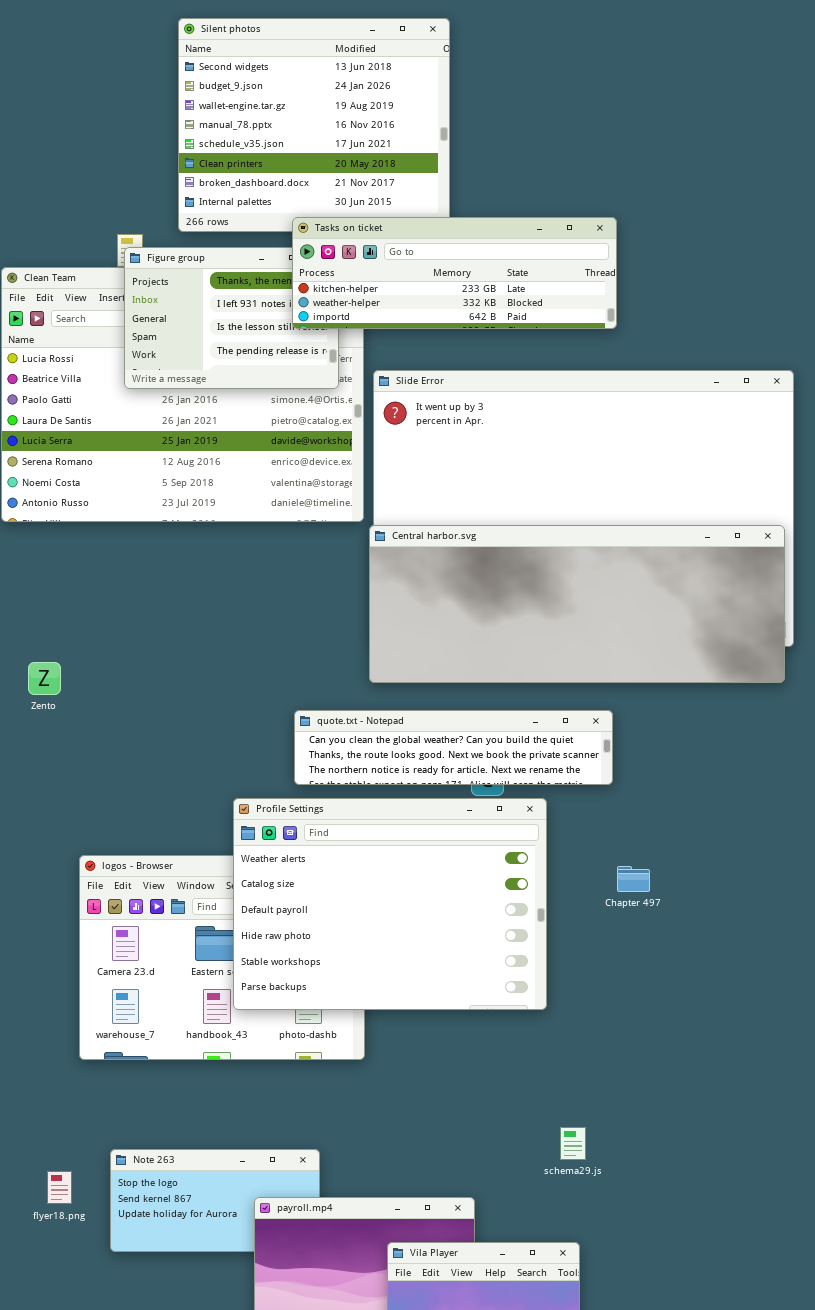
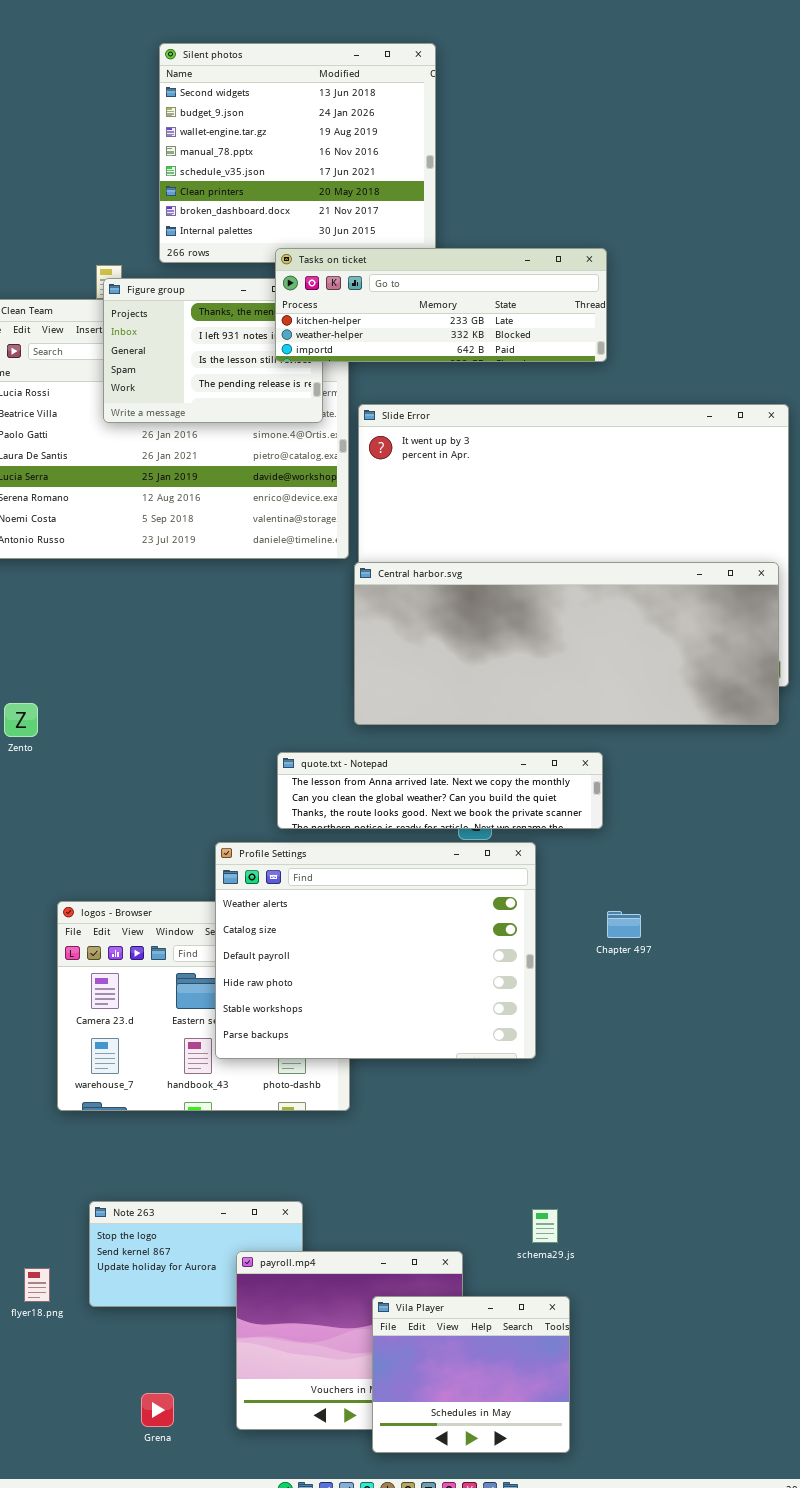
quote.txt - Notepad: [294,710,613,785] -> [277,752,603,829], scrolled up 1 row
schema29.js: [560,1127,586,1160] -> [532,1209,558,1243], moved
flyer18.png: [47,1171,72,1204] -> [24,1268,50,1302], moved

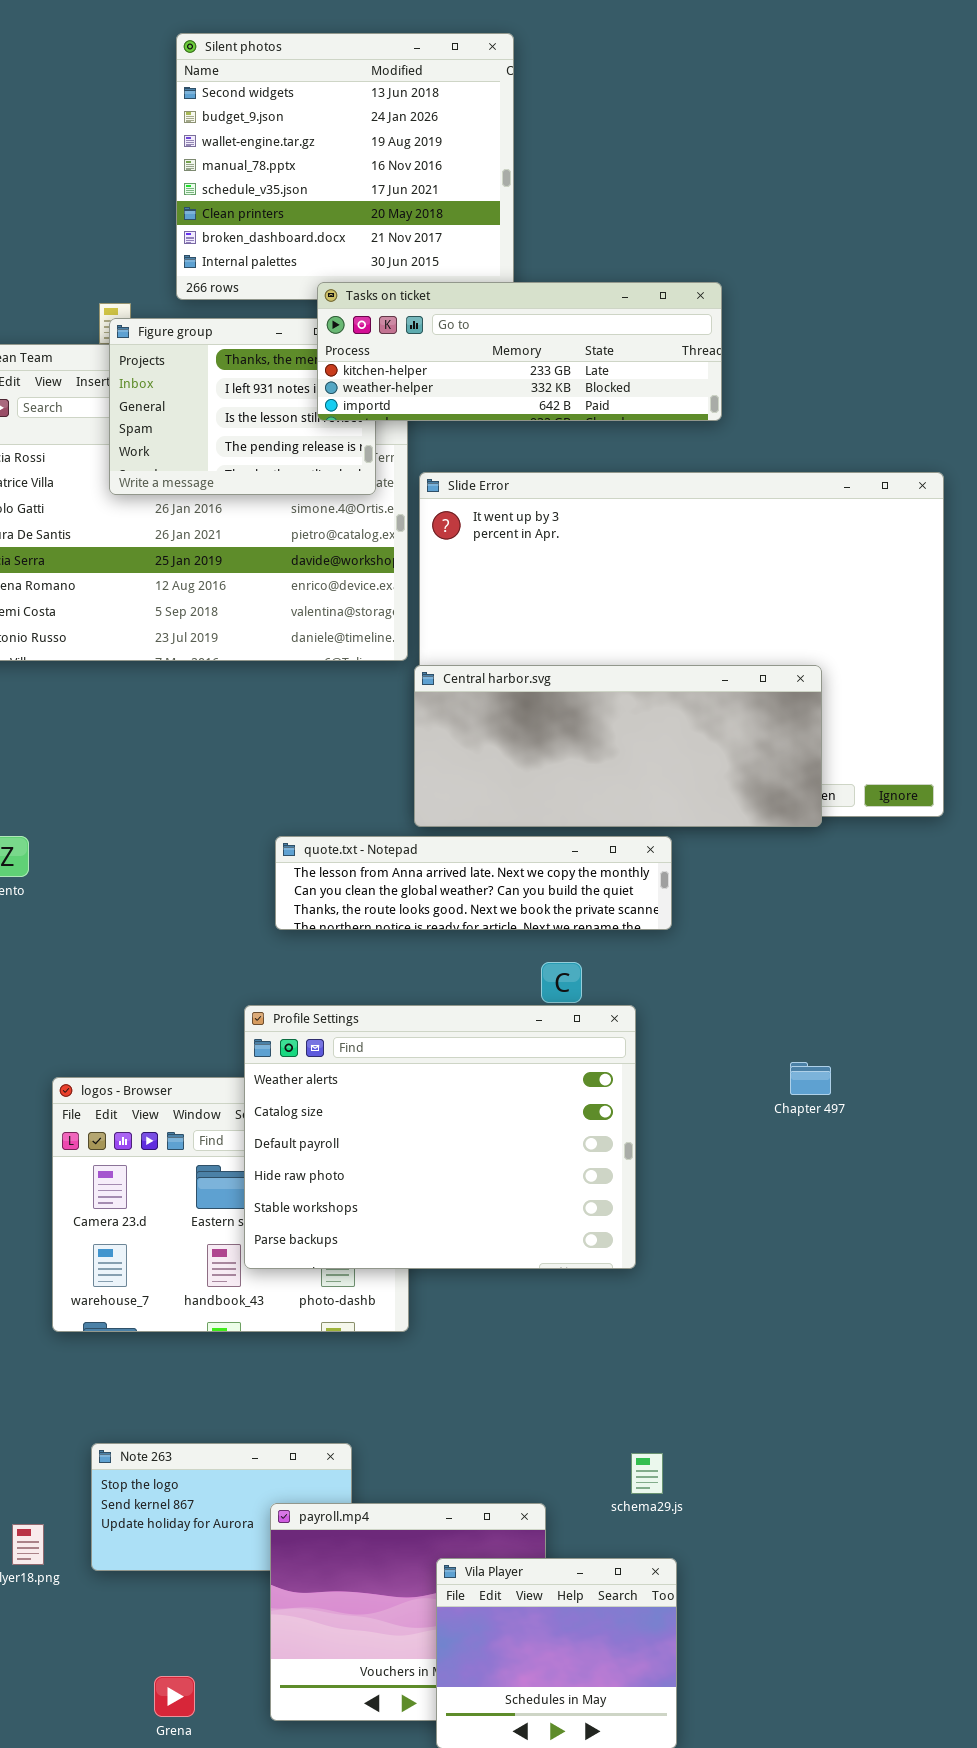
Central harbor.svg: [354,562,779,725] -> [414,665,822,827], resized
quote.txt - Notepad: [277,752,603,829] -> [275,836,672,930], moved
Chapter 497: [607,911,641,938] -> [790,1062,831,1095], moved

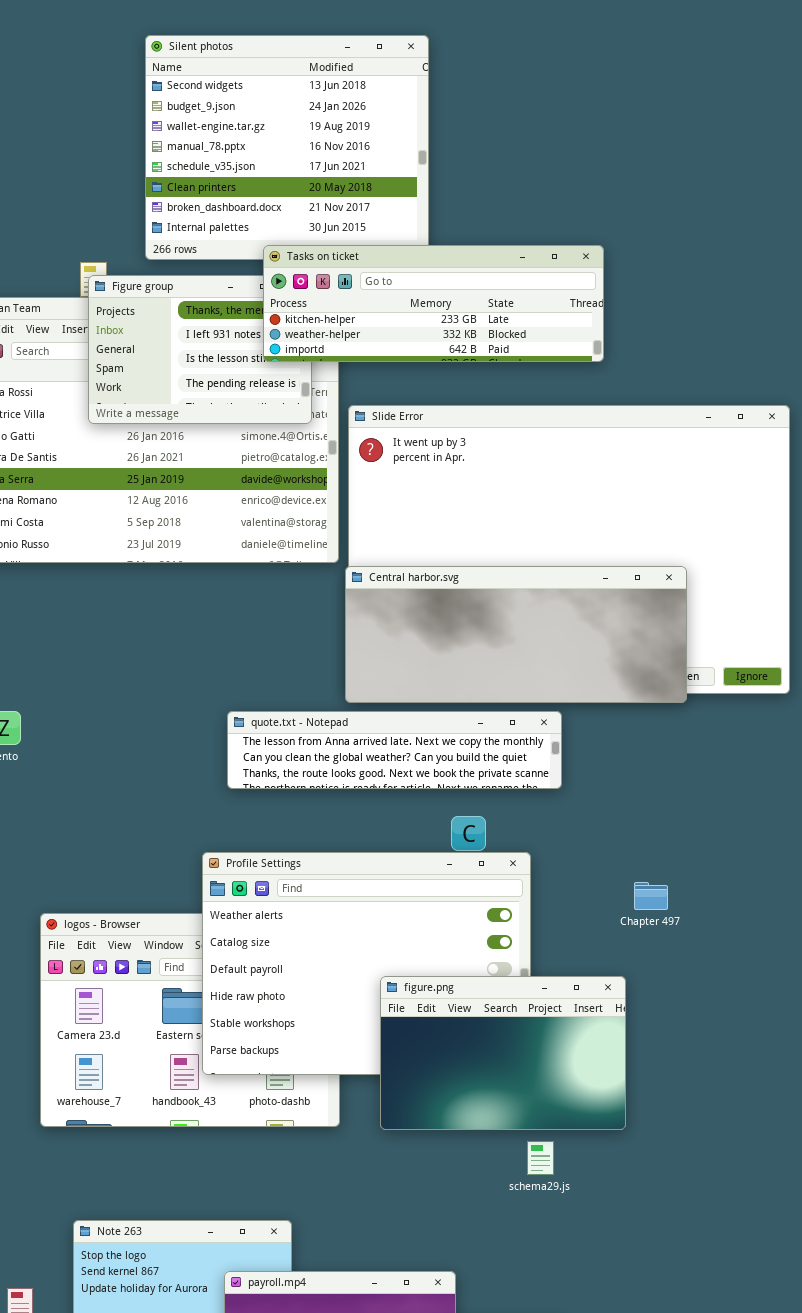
Chapter 497: [790,1062,831,1095] -> [634,882,668,910], moved
figure.png: none -> [380,976,626,1130], opened
schema29.js: [631,1453,663,1494] -> [527,1141,554,1175], moved

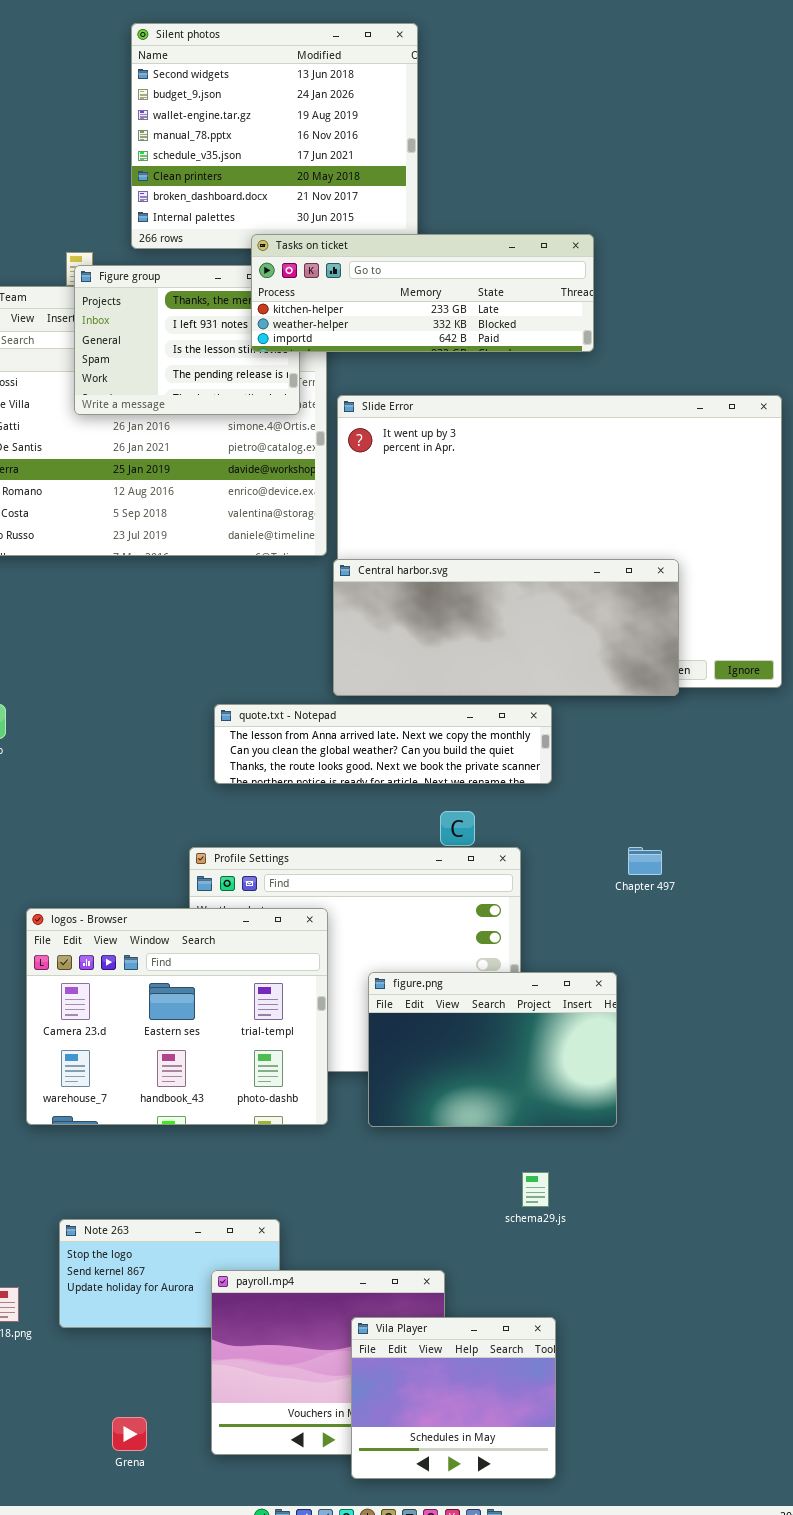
Chapter 497: [634,882,668,910] -> [628,847,662,875], moved
logos - Browser: [40,913,340,1127] -> [26,908,328,1125], raised
schema29.js: [527,1141,554,1175] -> [522,1172,549,1207], moved

